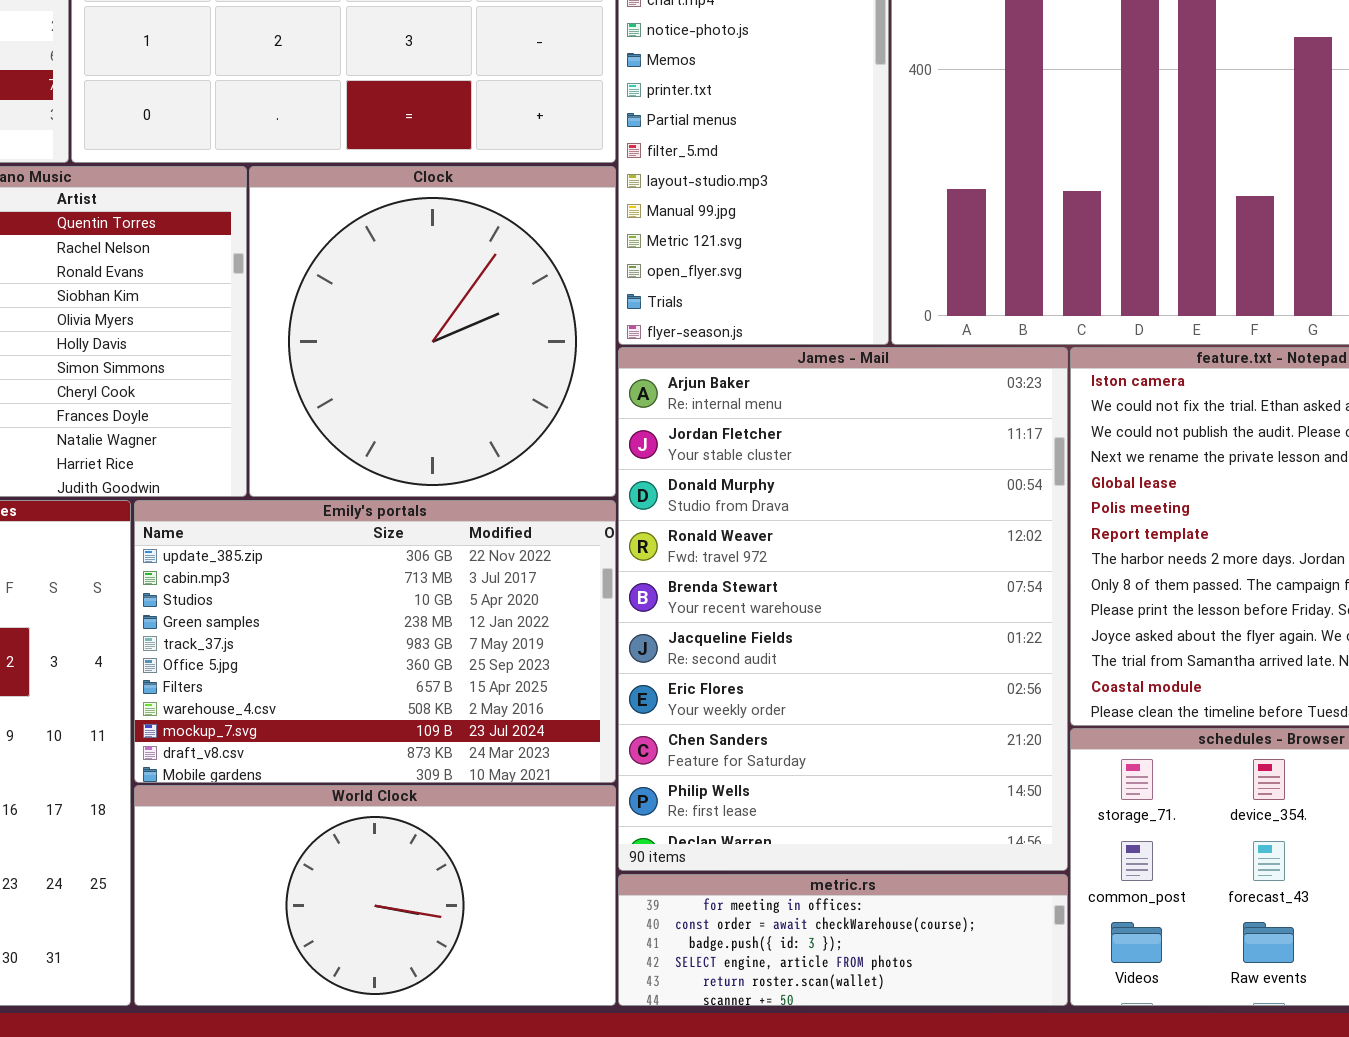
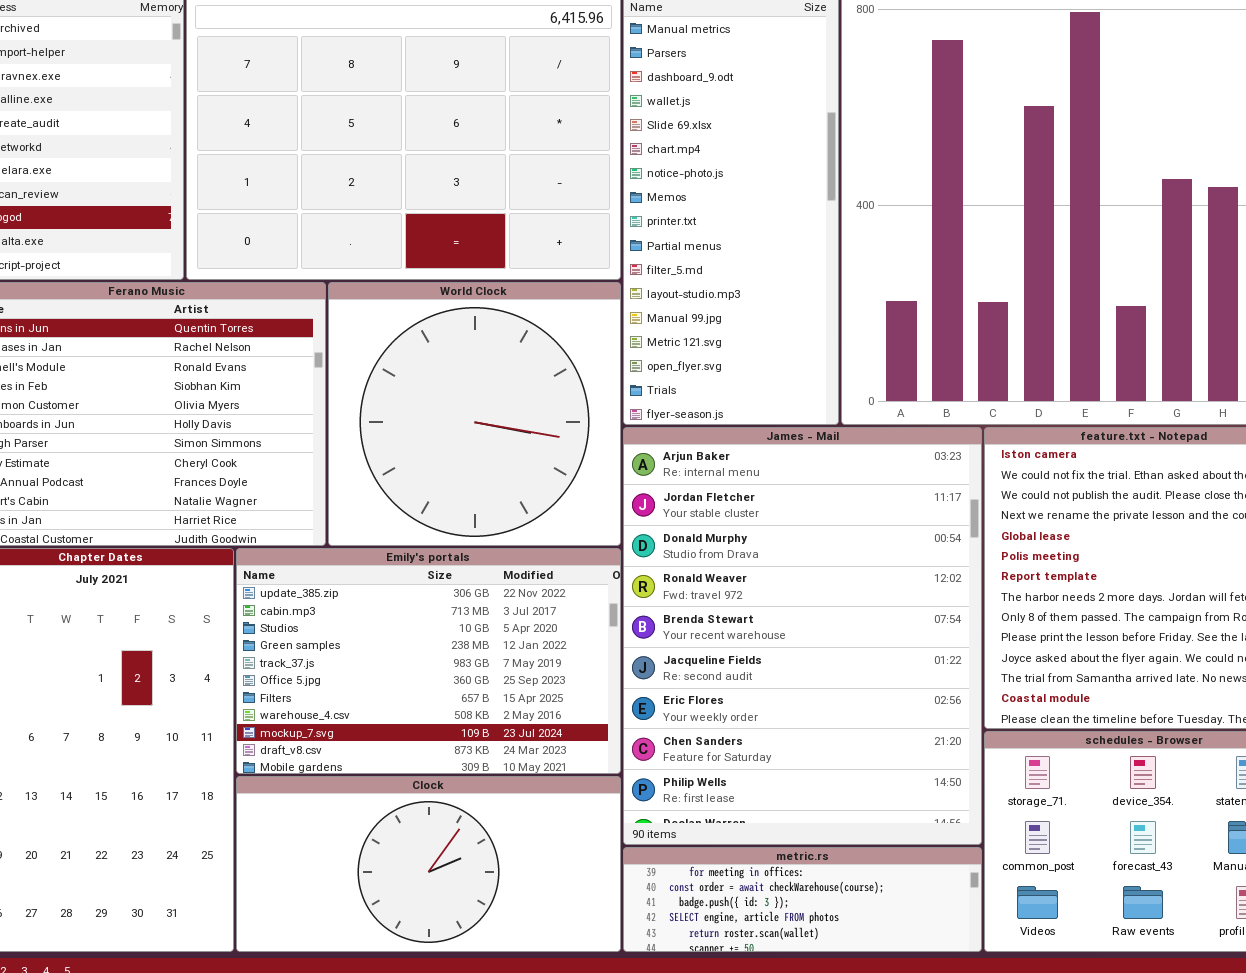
Clock: [249,166,616,497] -> [236,776,621,952], moved, resized
World Clock: [134,785,616,1006] -> [328,282,621,546], moved, resized

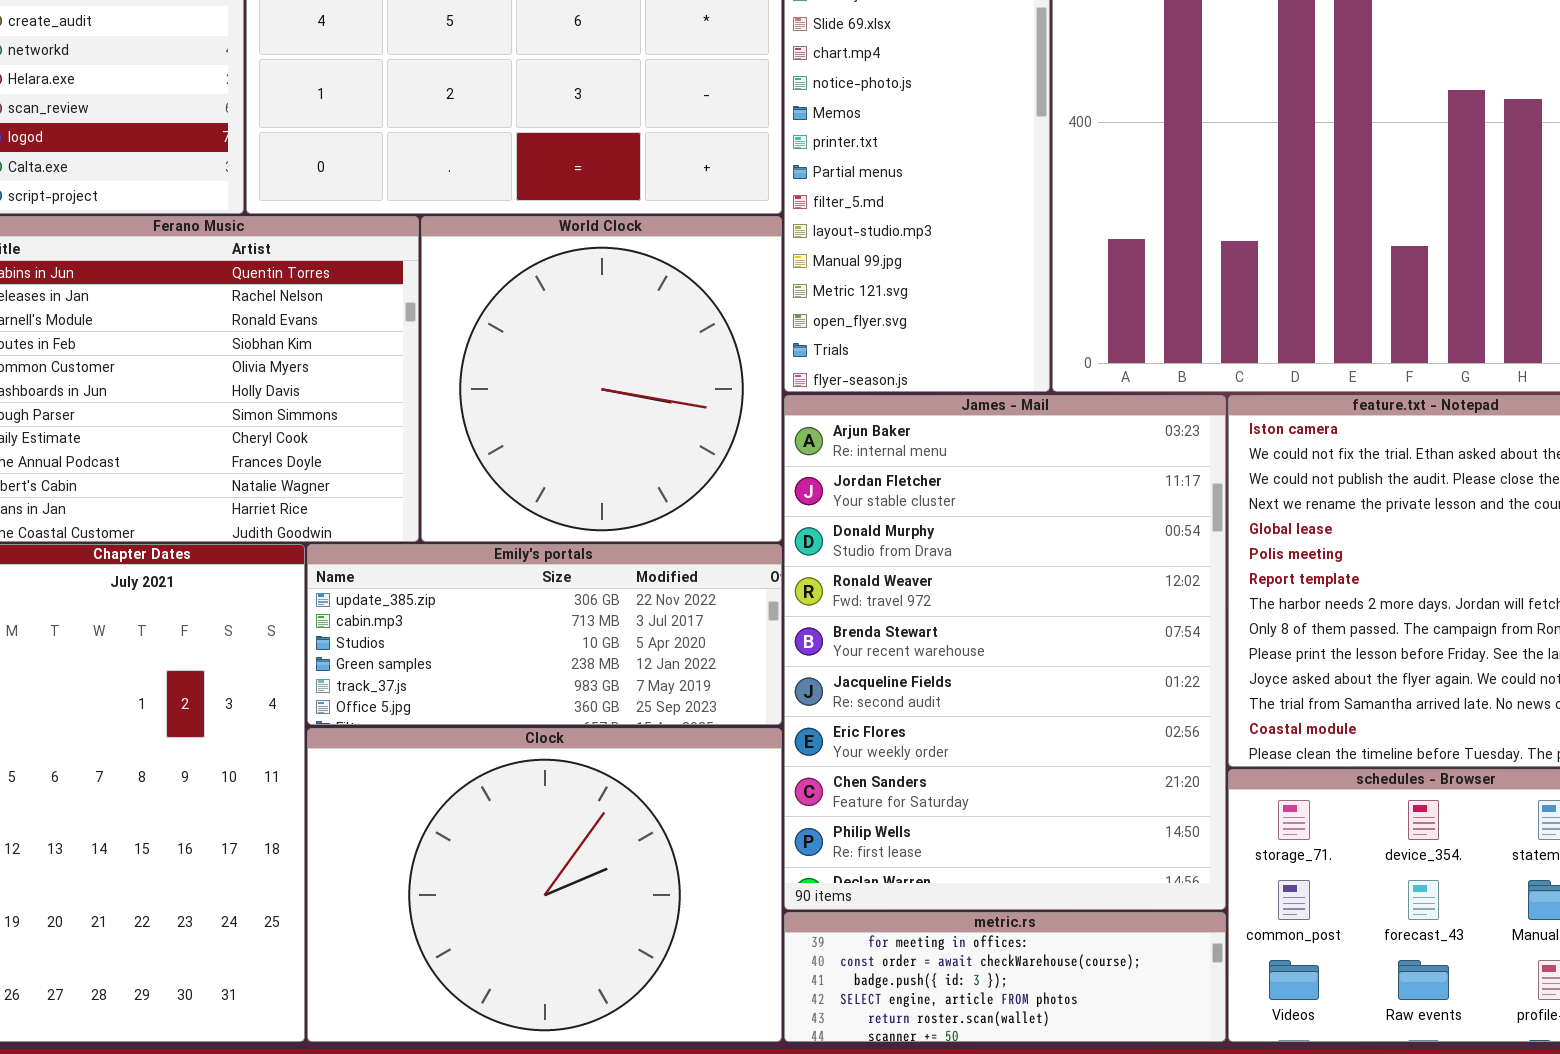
Emily's portals: [236,548,621,774] -> [307,544,782,725], resized
Clock: [236,776,621,952] -> [307,728,782,1042], resized

